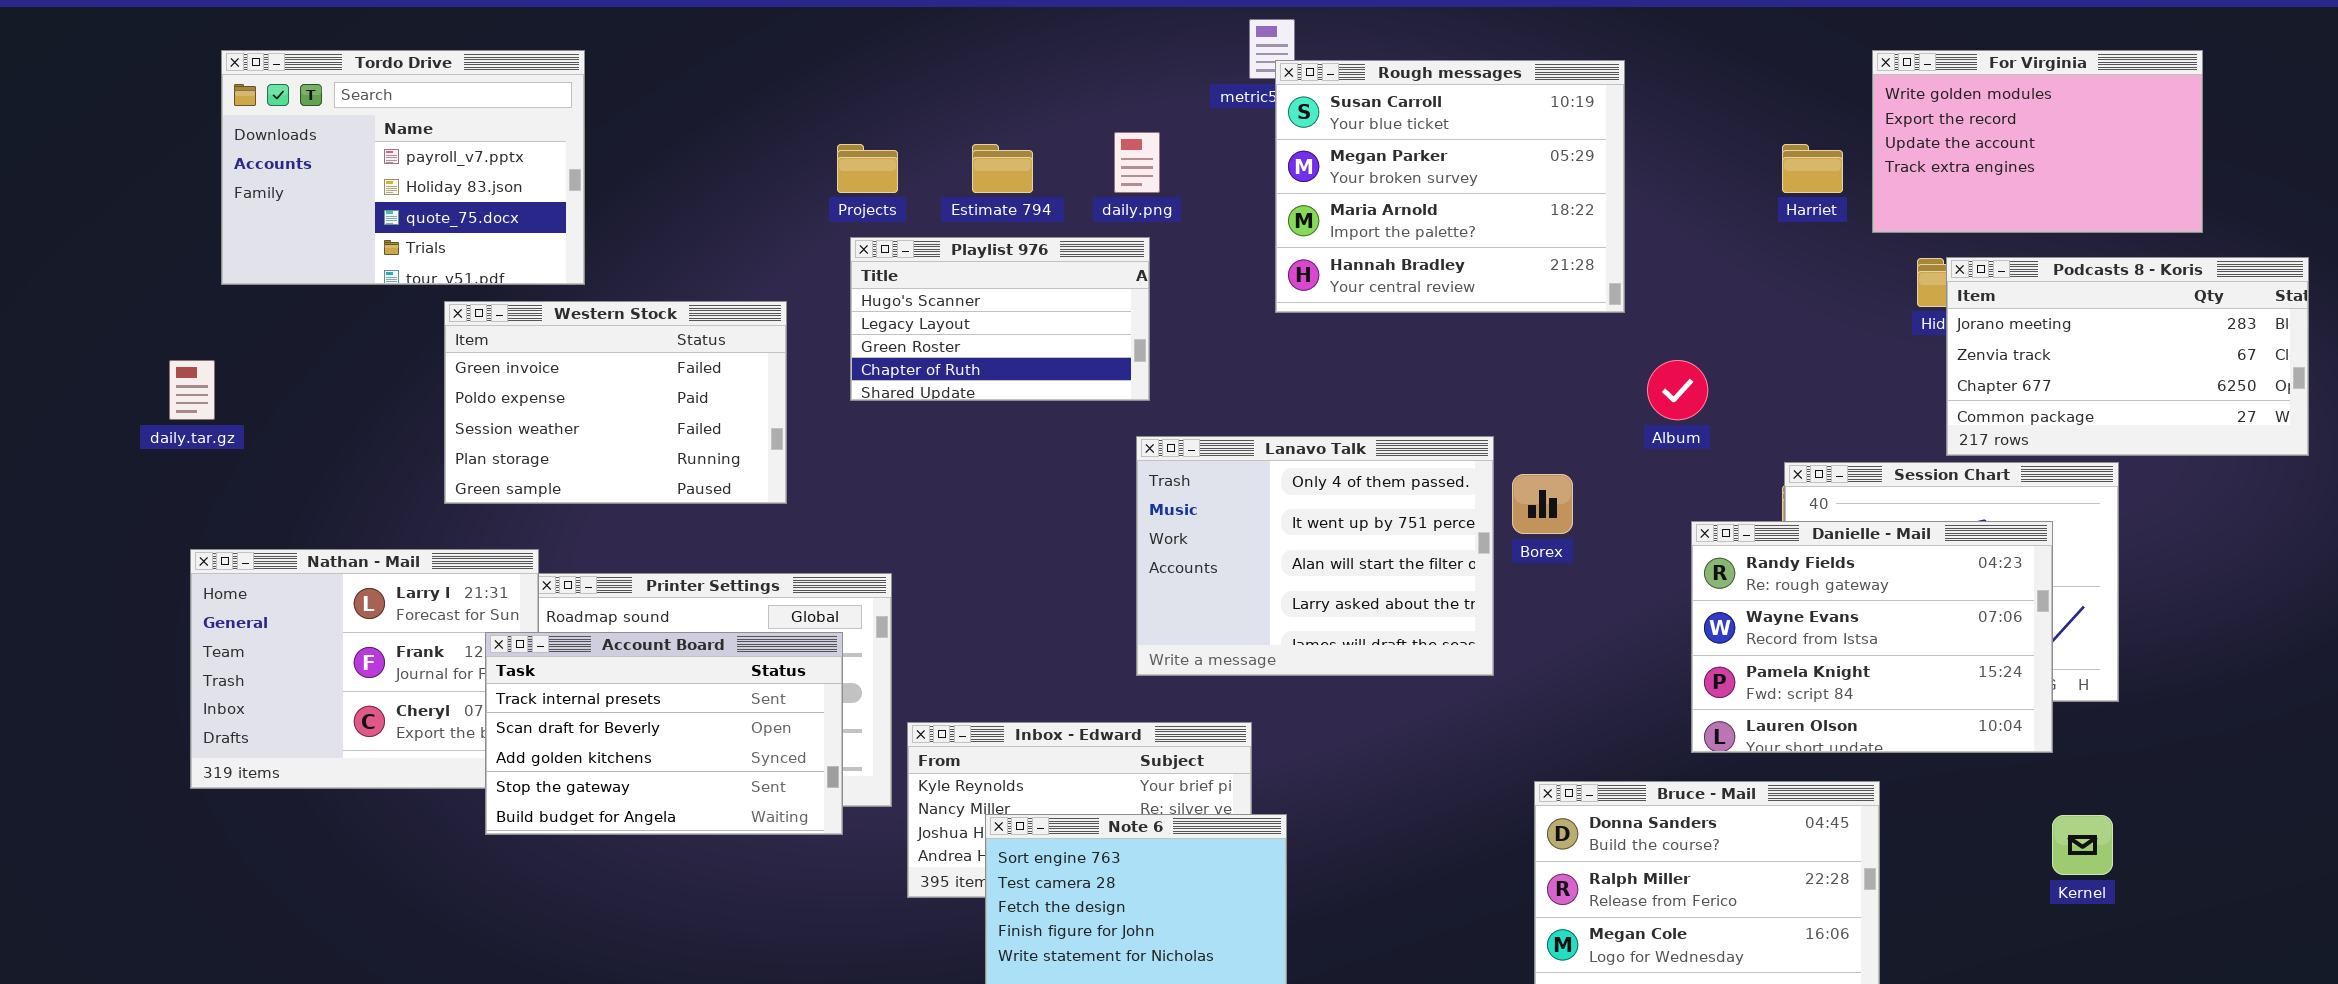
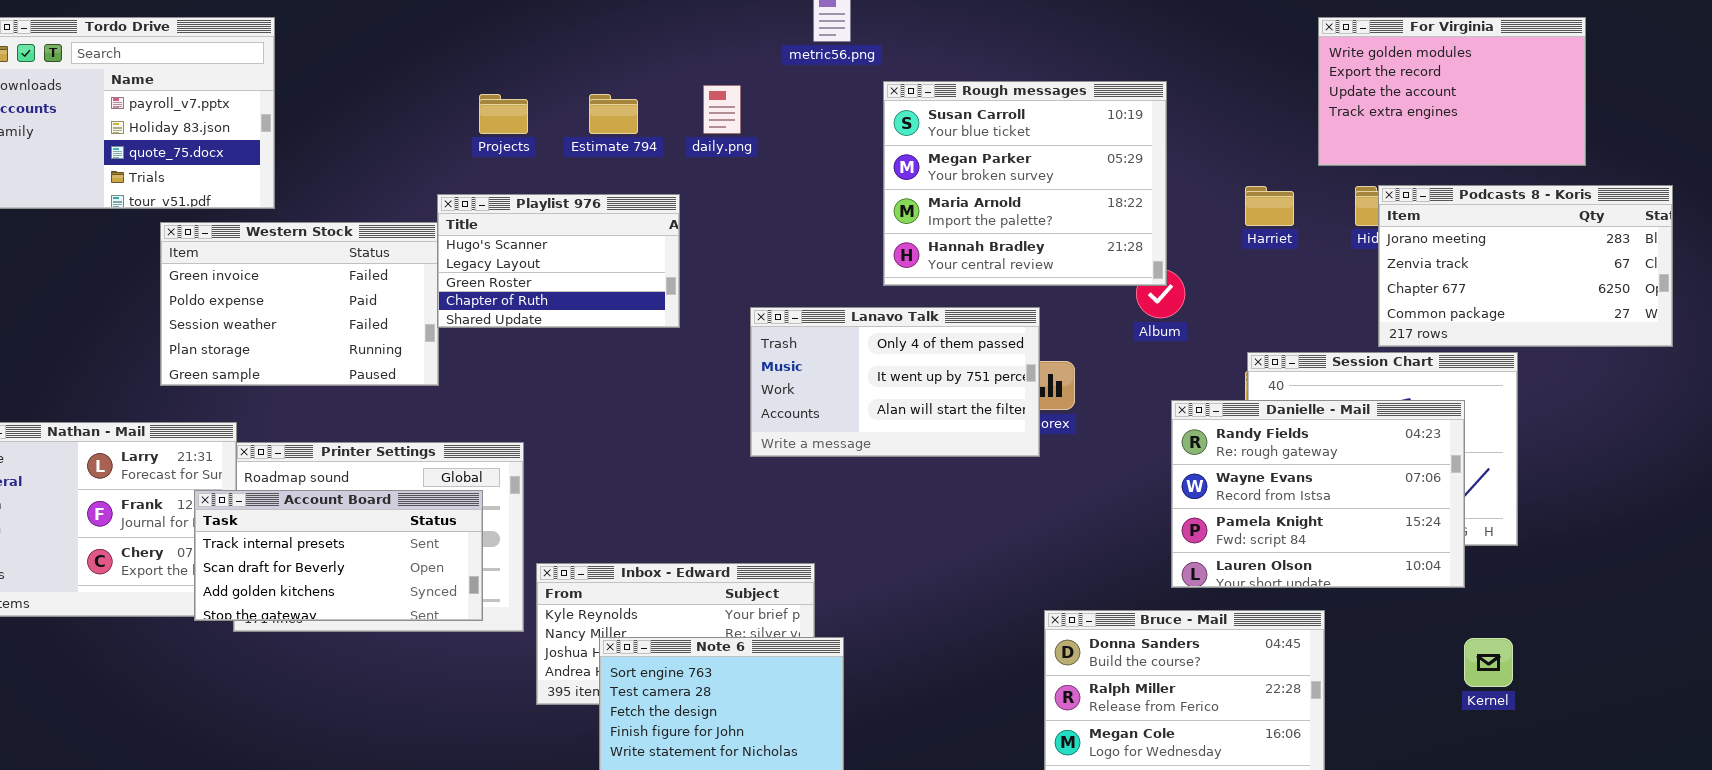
Rough messages: [1275,60,1625,313] -> [883,81,1167,286], moved
Harriet: [1782,144,1843,193] -> [1245,186,1294,226], moved
Playlist 976: [850,237,1150,401] -> [437,194,680,328], moved
Lanavo Talk: [1136,436,1494,676] -> [750,307,1040,457], moved, resized
Account Board: [485,632,843,835] -> [194,490,483,621], resized

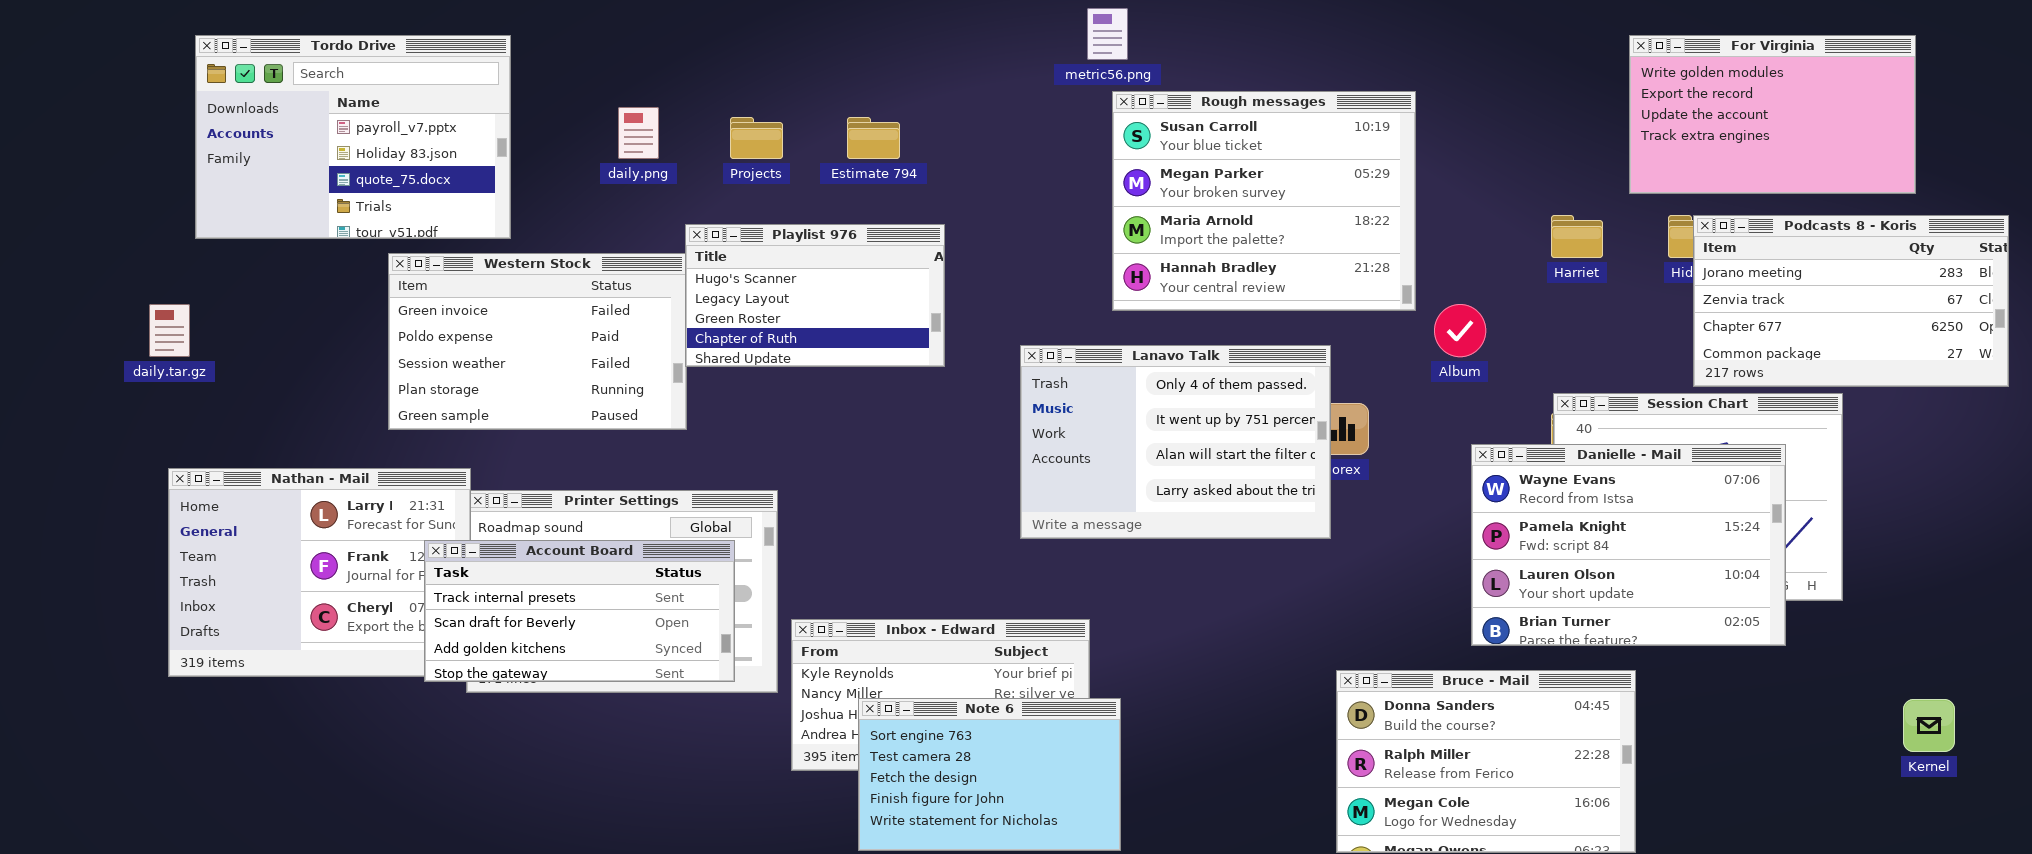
Rough messages: [883,81,1167,286] -> [1112,91,1416,311], moved
daily.png: [703,85,741,134] -> [618,107,659,159], moved
Lanavo Talk: [750,307,1040,457] -> [1020,345,1331,539], resized
Danielle - Mail: [1171,400,1465,588] -> [1471,444,1786,646], scrolled down 1 row
Kernel: [1464,638,1513,687] -> [1903,699,1955,752], moved

